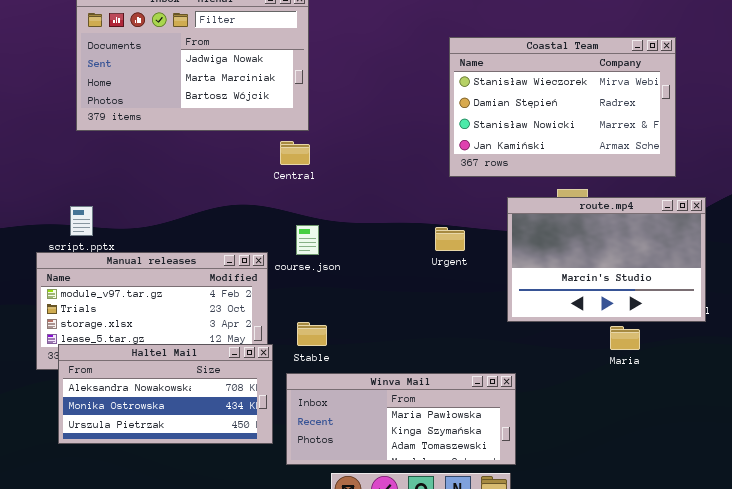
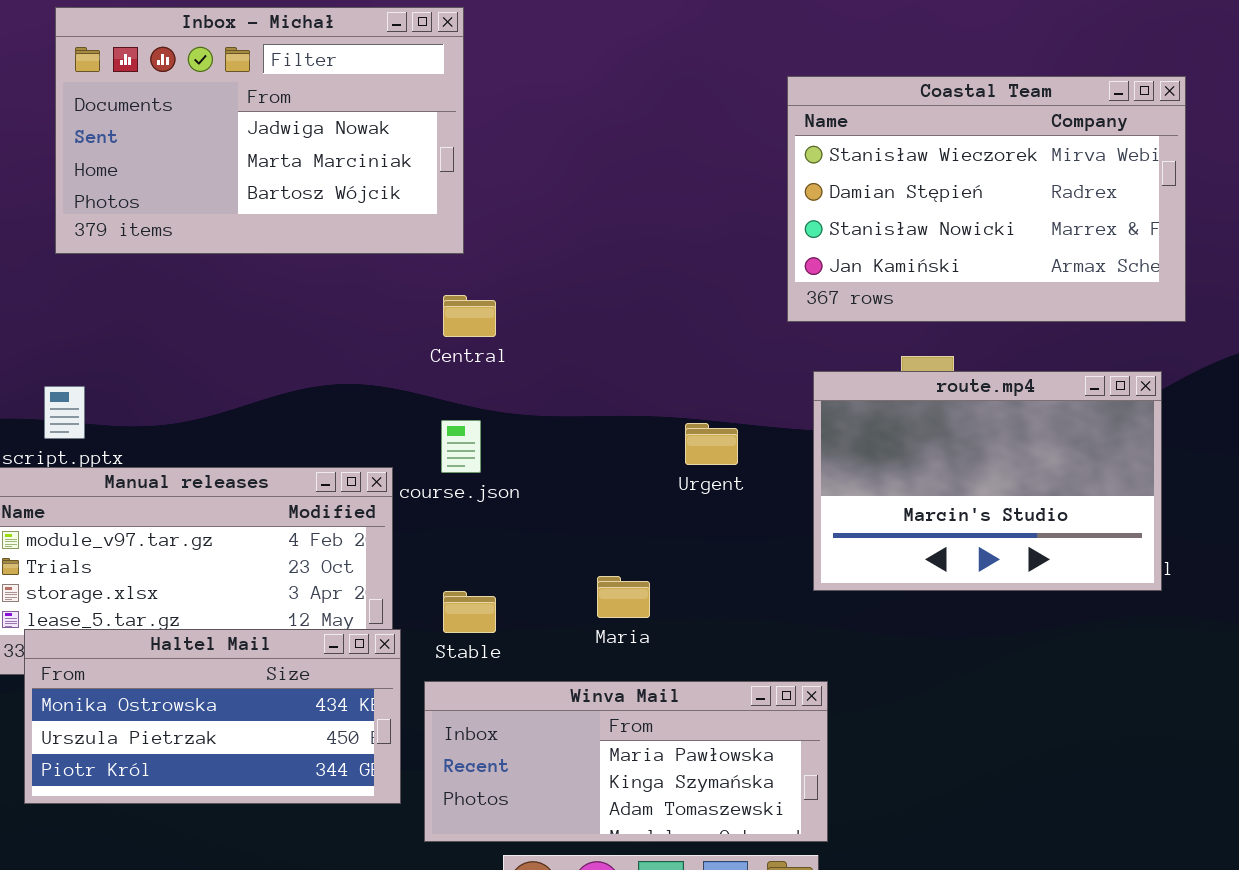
Coastal Team: [449,37,676,177] -> [787,76,1186,322], moved
Central: [280,141,310,165] -> [443,295,496,337], moved
Maria: [610,326,640,350] -> [597,576,650,618], moved
Haltel Mail: [58,344,273,444] -> [24,629,401,804], scrolled down 1 row

